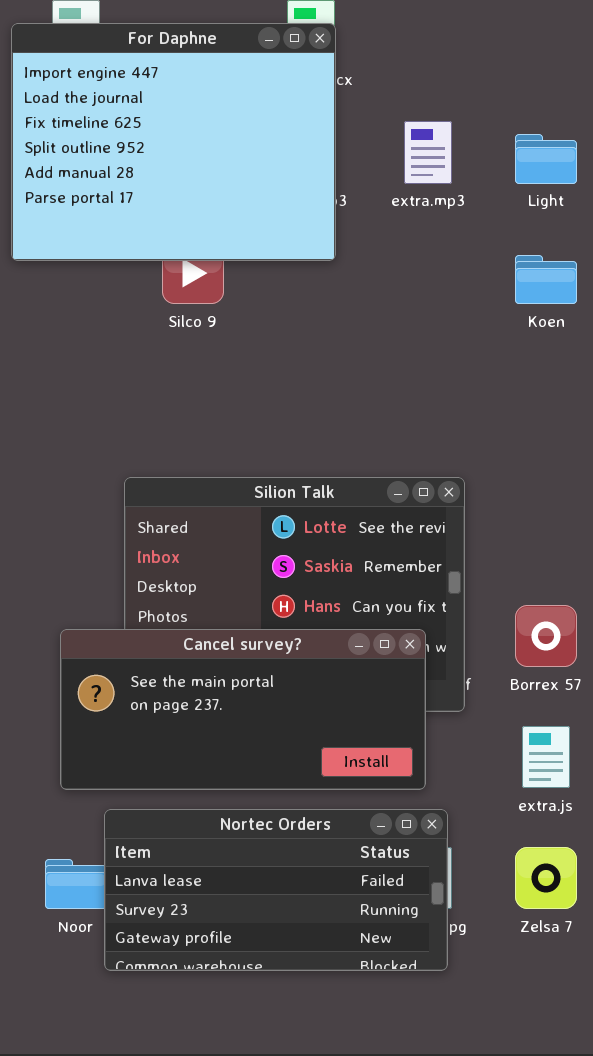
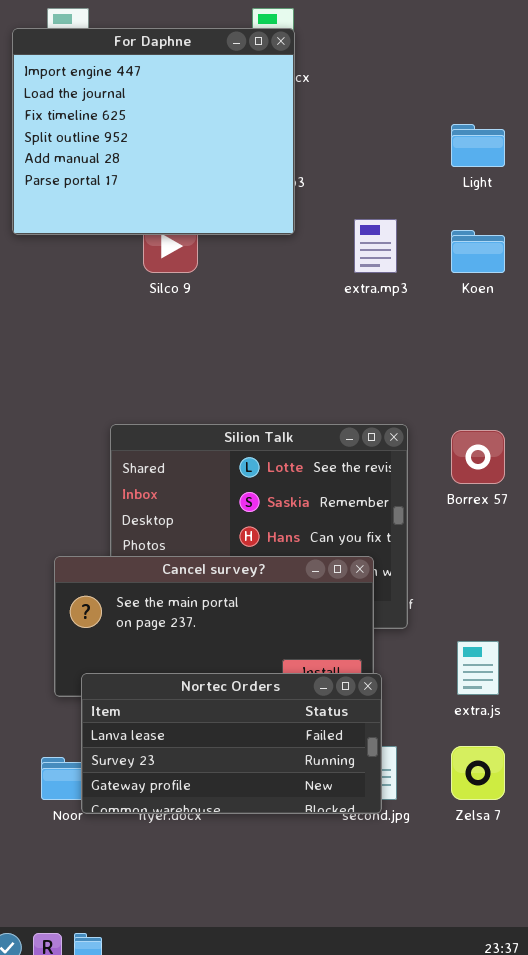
extra.mp3: [404,121,452,184] -> [354,219,397,273], moved
Borrex 57: [515,605,577,667] -> [451,430,505,484], moved
Nortec Orders: [104,809,448,971] -> [81,673,382,814], moved

